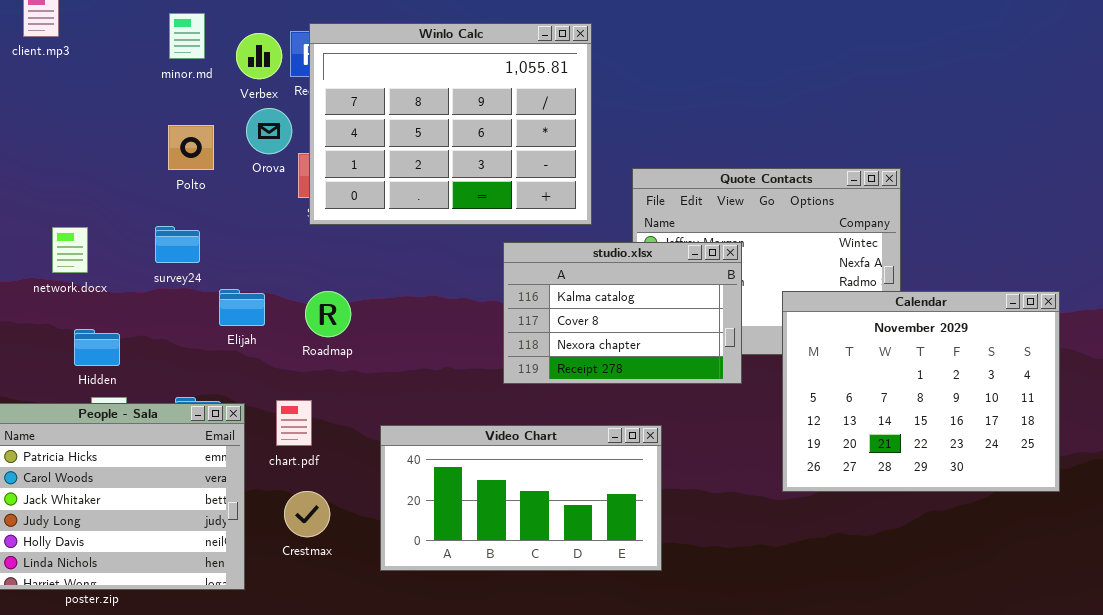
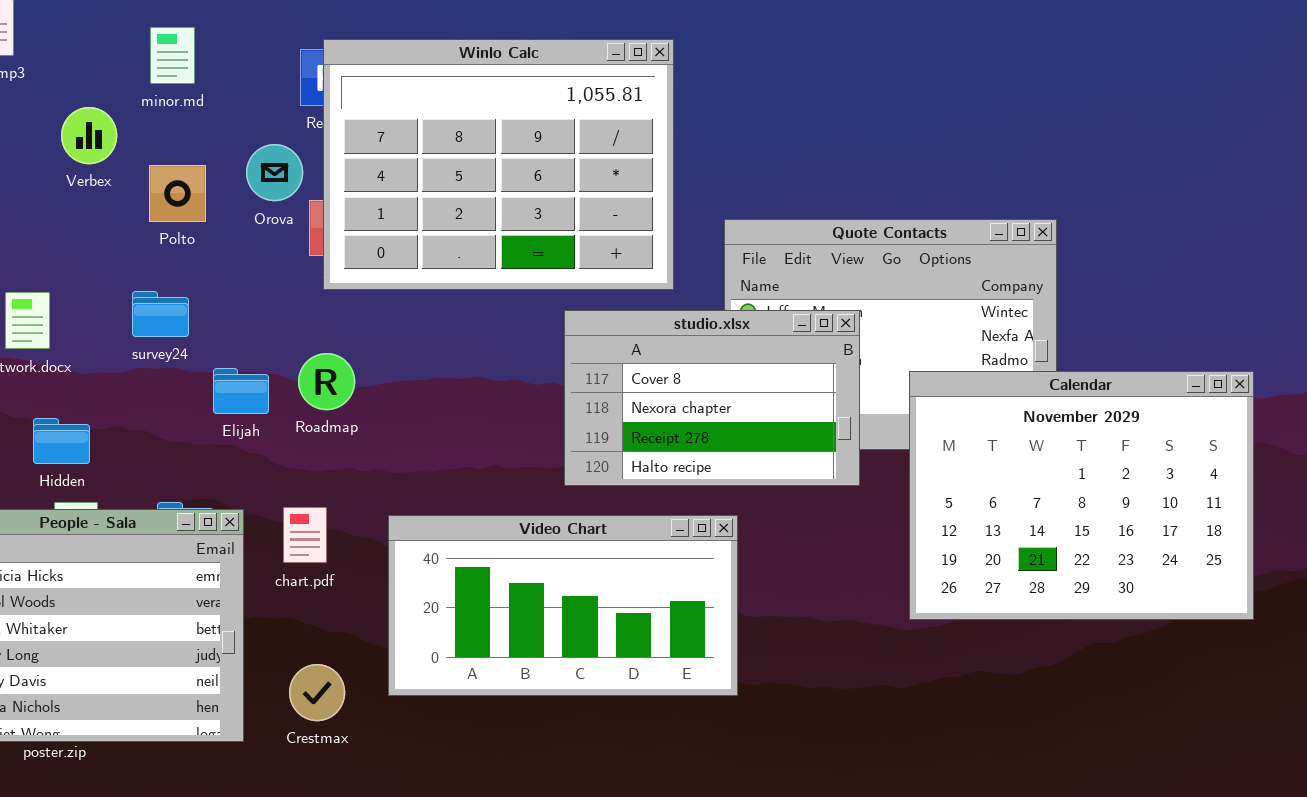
Verbex: [236,33,282,79] -> [61,107,117,164], moved
studio.xlsx: [503,242,742,384] -> [564,310,860,486], scrolled down 1 row
Roadmap: [305,291,351,337] -> [298,353,355,410], moved
Video Chart: [380,425,662,571] -> [388,515,738,696], moved
Crestmax: [284,491,330,537] -> [289,664,345,721], moved

